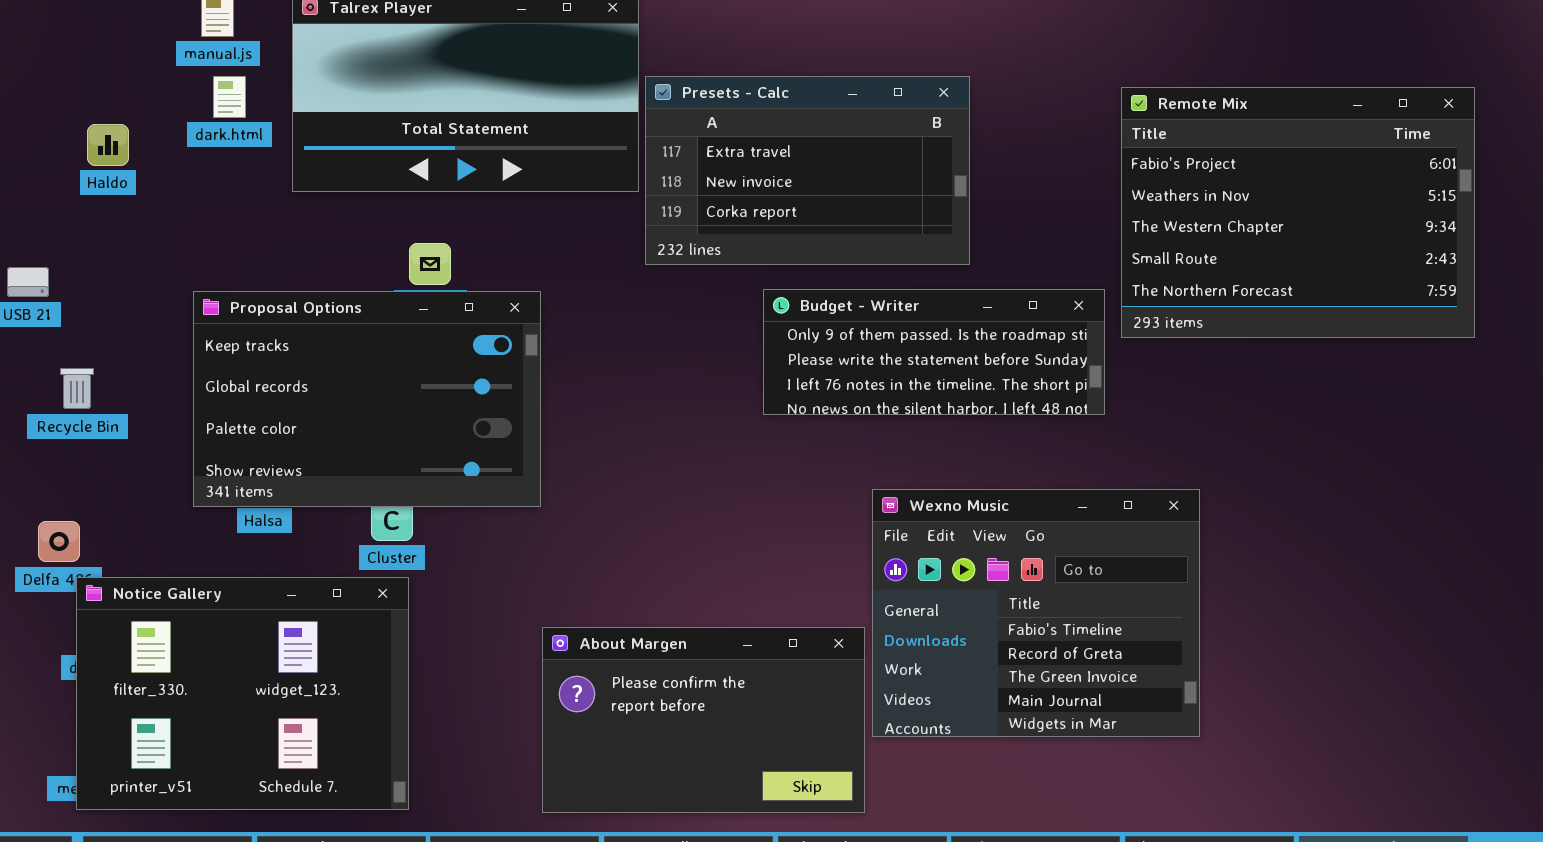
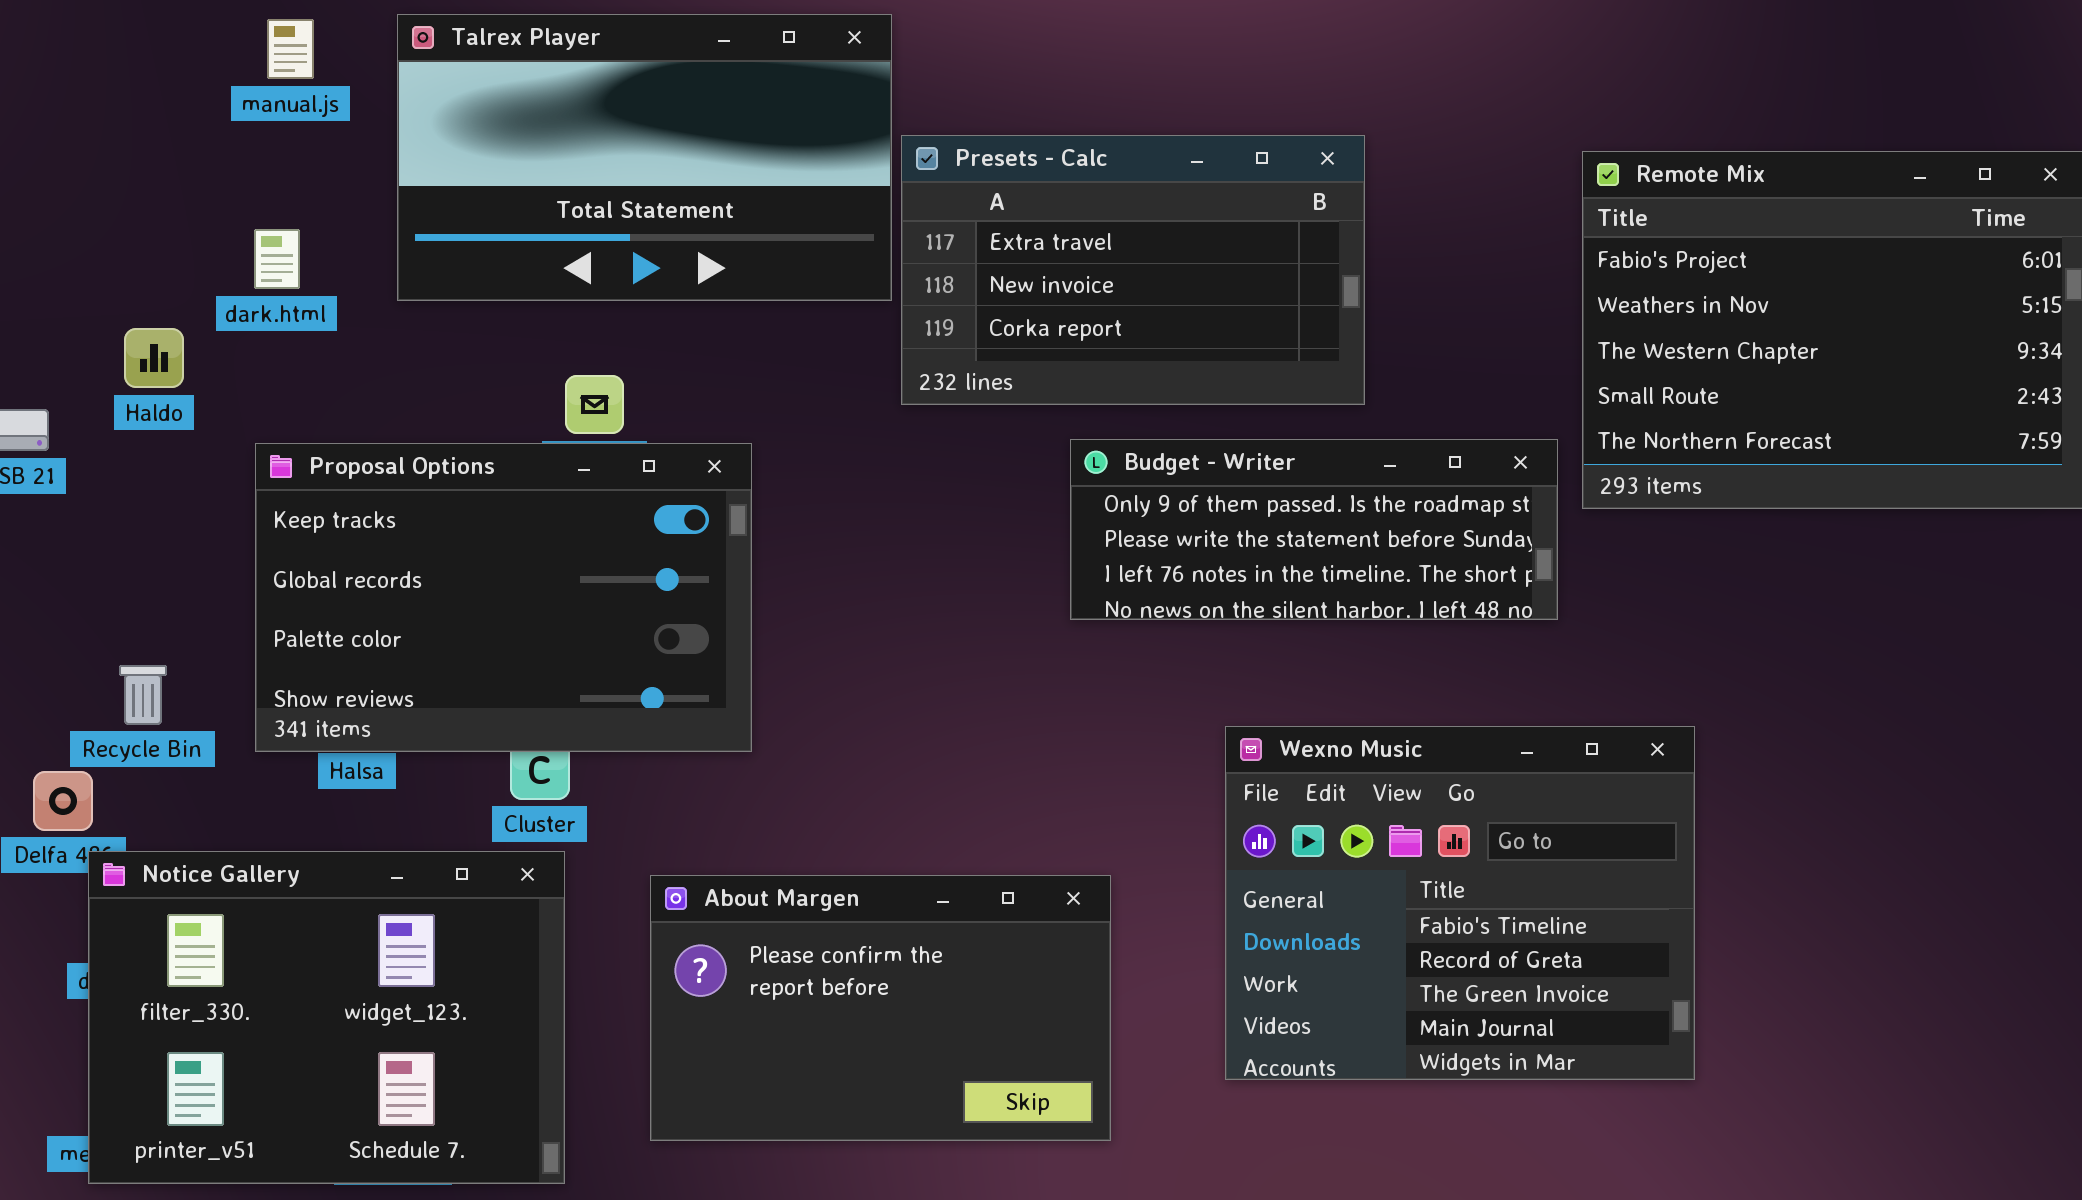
dark.html: [213,76,246,118] -> [254,229,300,289], moved
Haldo: [87,124,129,166] -> [124,328,184,388], moved
Recycle Bin: [60,368,94,409] -> [119,665,167,725], moved
About Margen: [542,627,865,813] -> [650,875,1111,1141], moved

